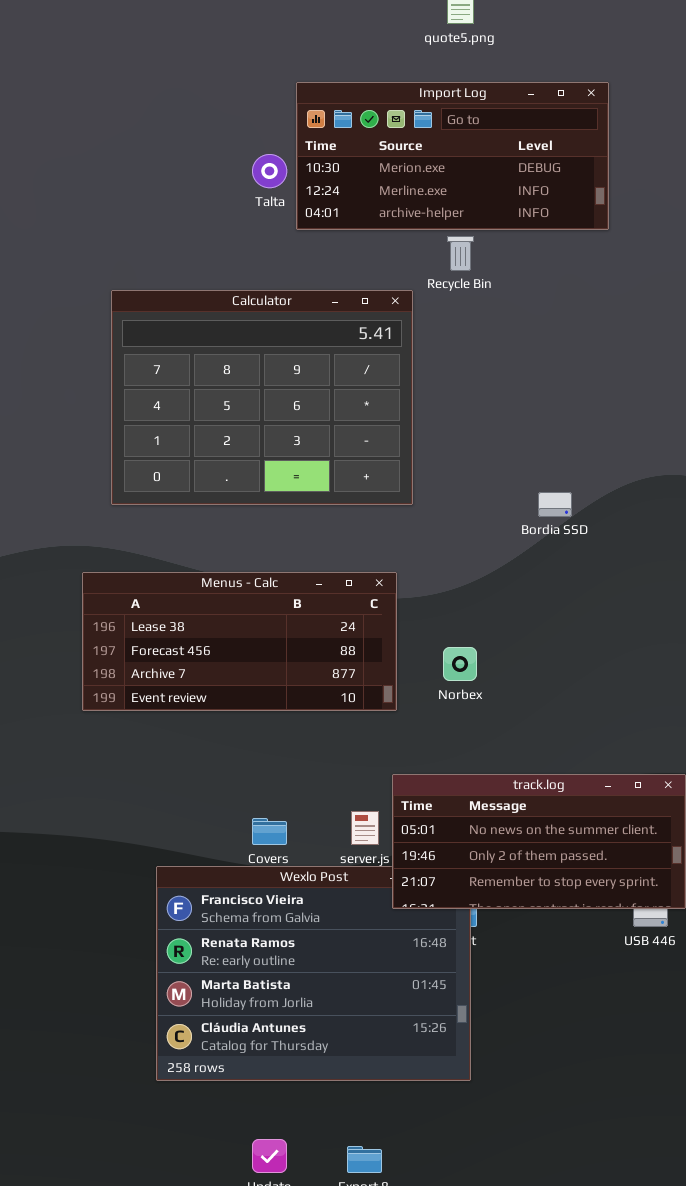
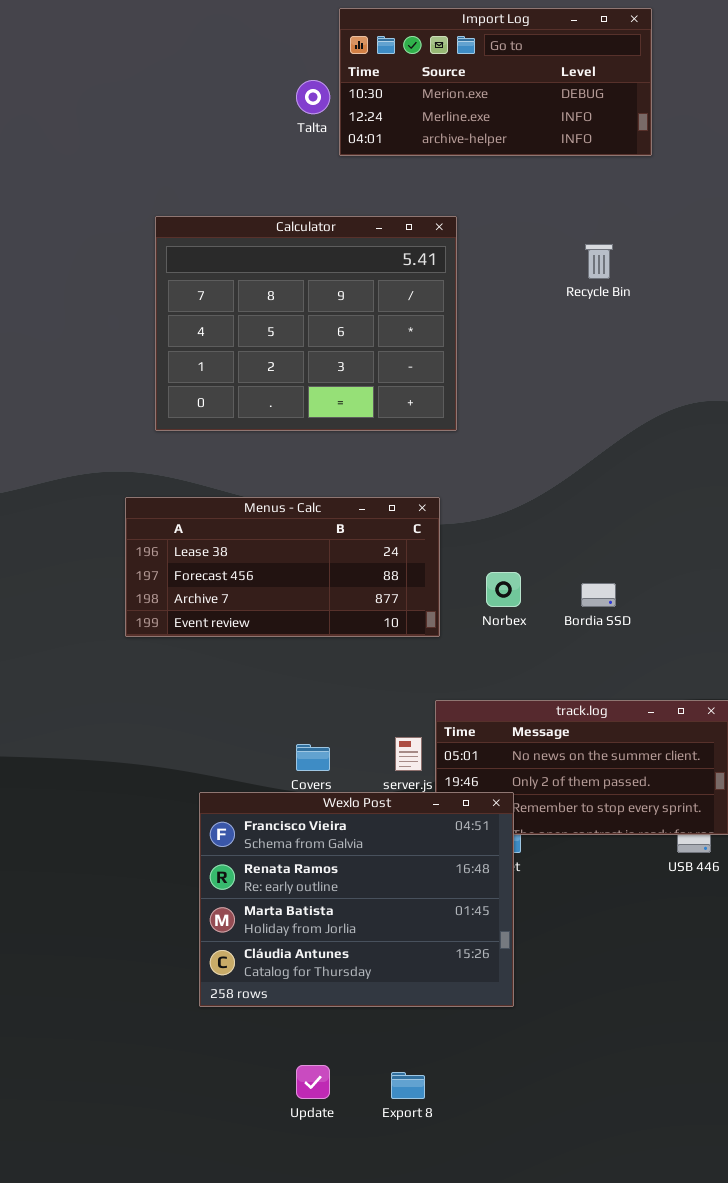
Recycle Bin: [447,236,474,271] -> [585,244,613,279], moved
Bordia SSD: [538,492,572,517] -> [581,583,616,607], moved
Wexlo Post: [156,866,471,1081] -> [199,792,514,1007], raised

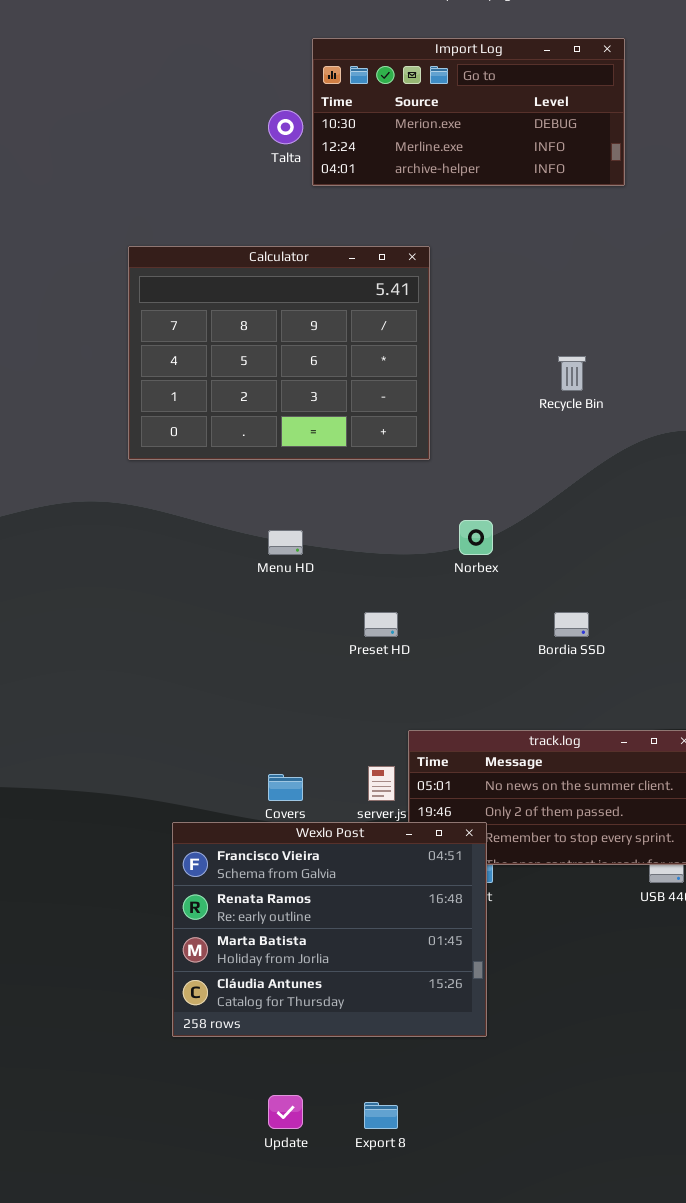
Recycle Bin: [585,244,613,279] -> [558,356,586,391], moved
Menus - Calc: [125,497,440,637] -> none, closed
Norbex: [486,572,521,607] -> [459,520,493,555], moved

